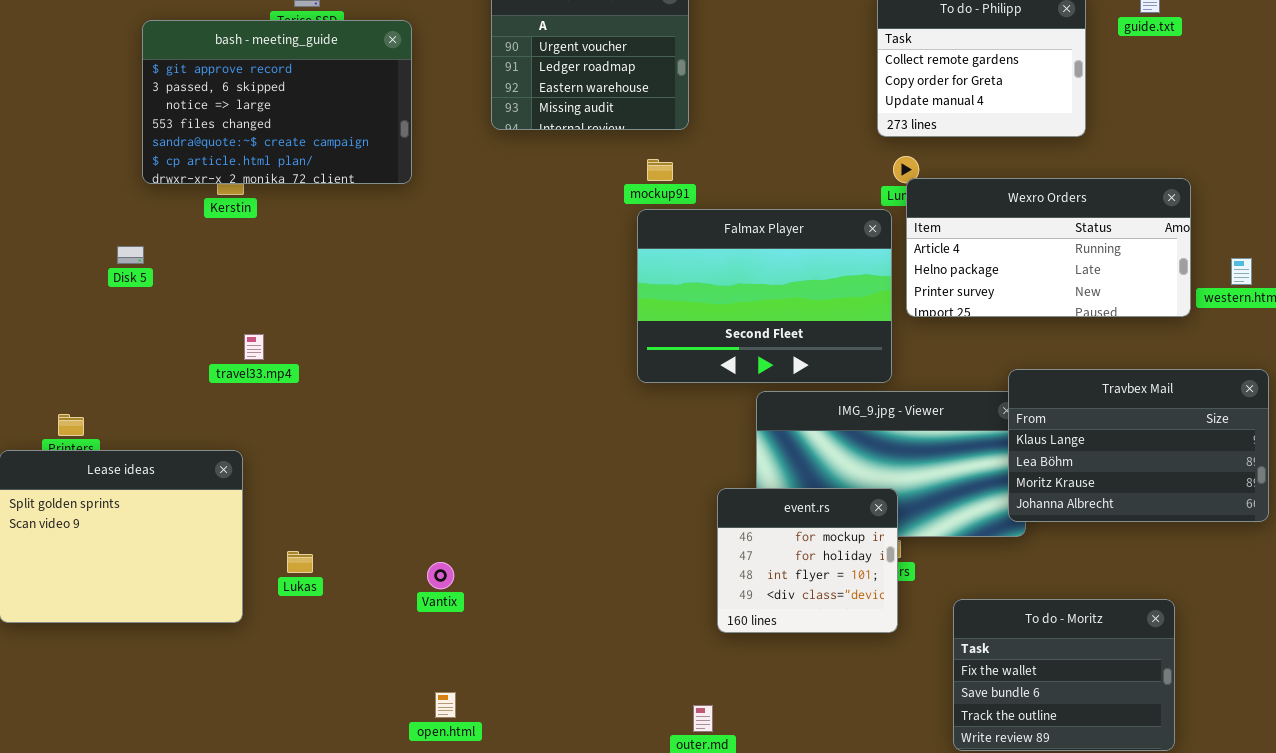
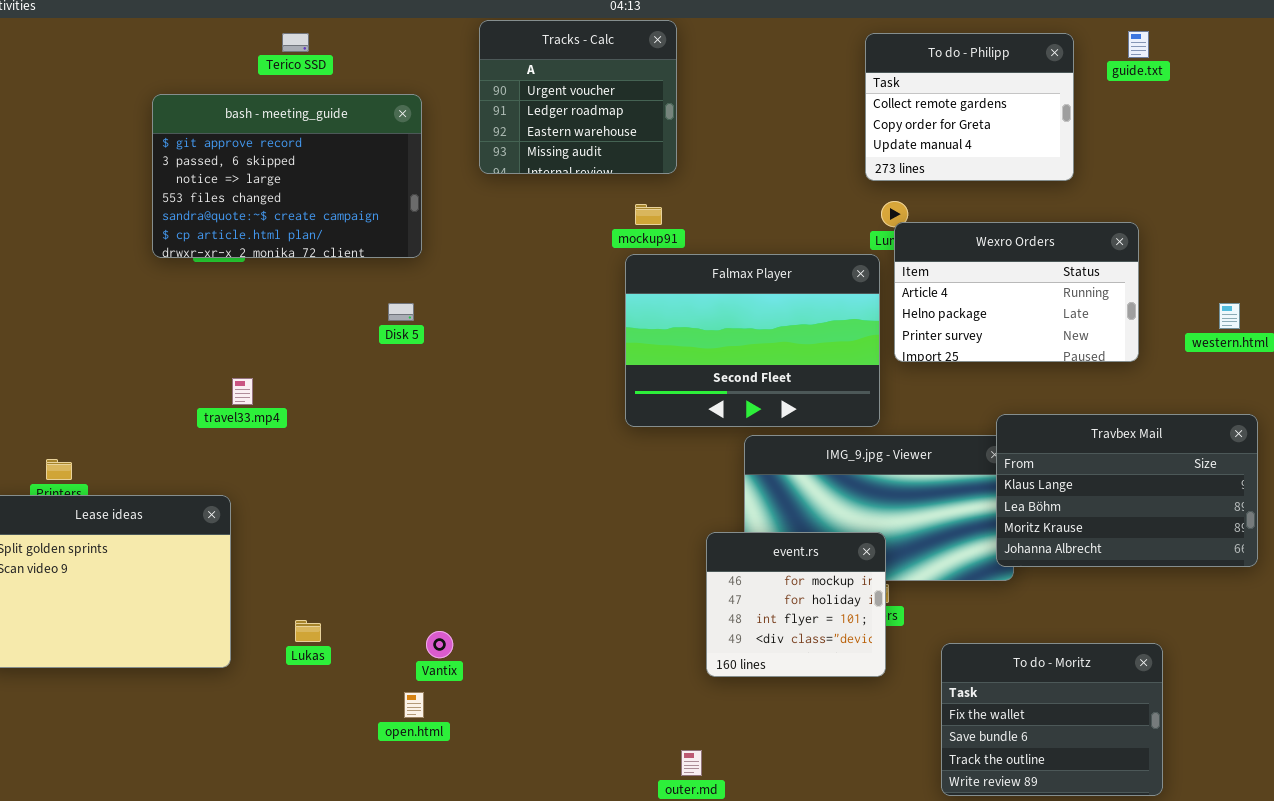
bash - meeting_guide: [142,20,412,184] -> [152,94,422,258], moved
Wexro Orders: [906,178,1191,317] -> [894,222,1139,362], resized
Disk 5: [117,246,144,264] -> [388,303,414,321], moved
Lukas: [287,551,313,573] -> [295,620,321,642], moved
Vantix: [427,562,454,589] -> [426,631,453,658], moved
open.html: [435,692,456,718] -> [404,692,424,718], moved

